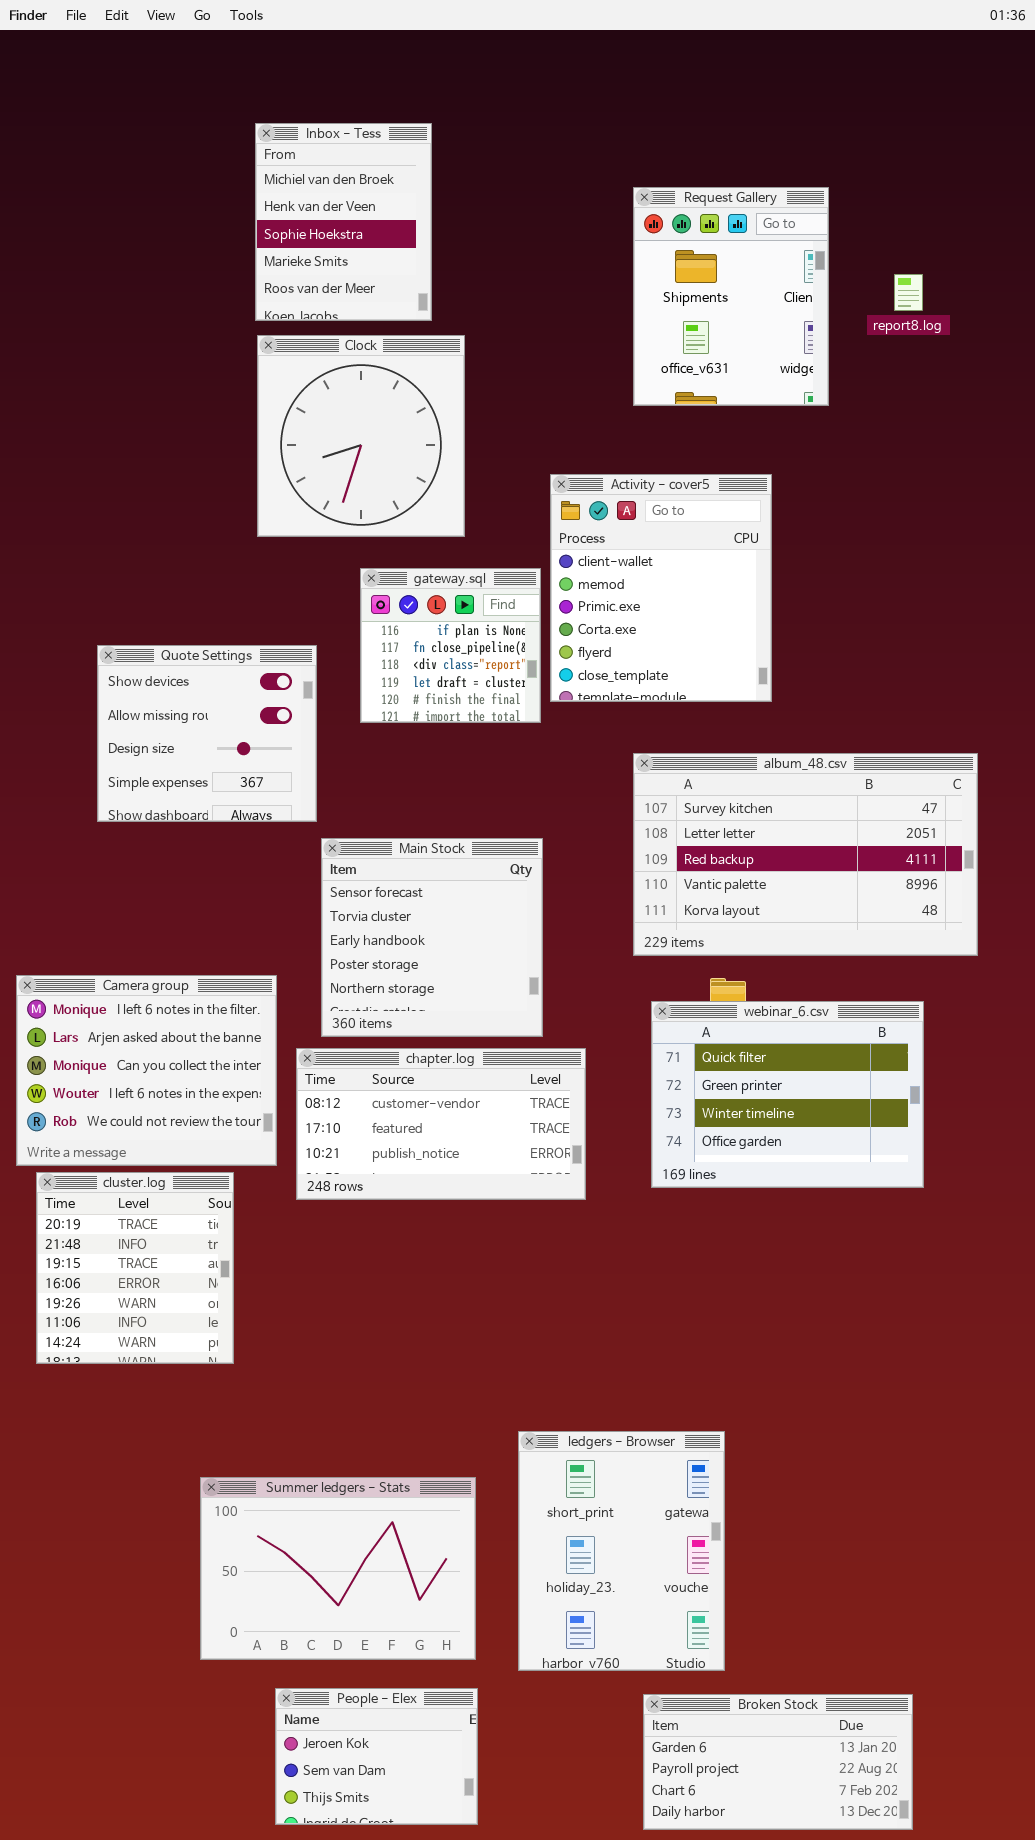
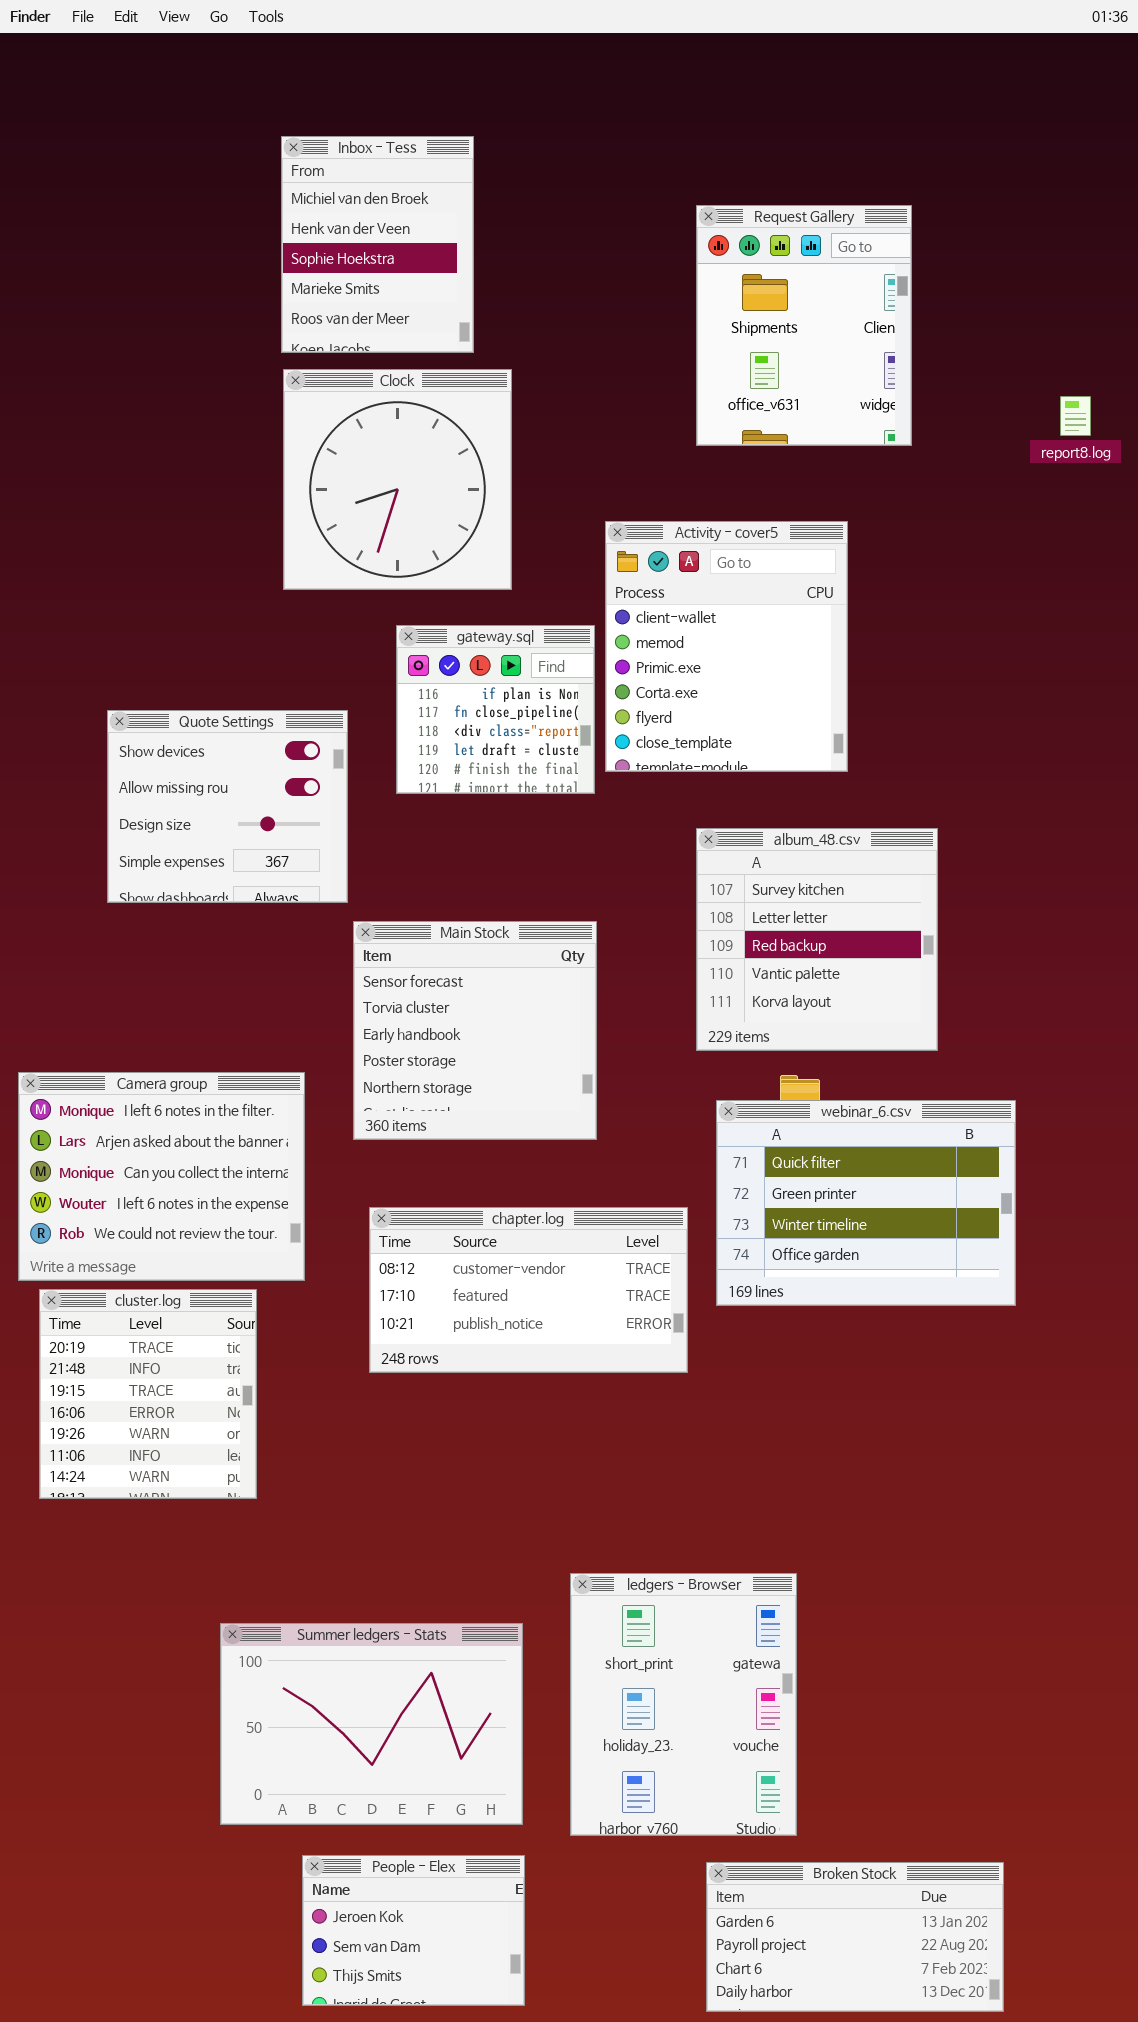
report8.log: [894,274,923,311] -> [1060,396,1091,436], moved
album_48.csv: [633,753,978,956] -> [696,828,938,1051], resized
chapter.log: [296,1048,586,1200] -> [369,1207,688,1373], moved

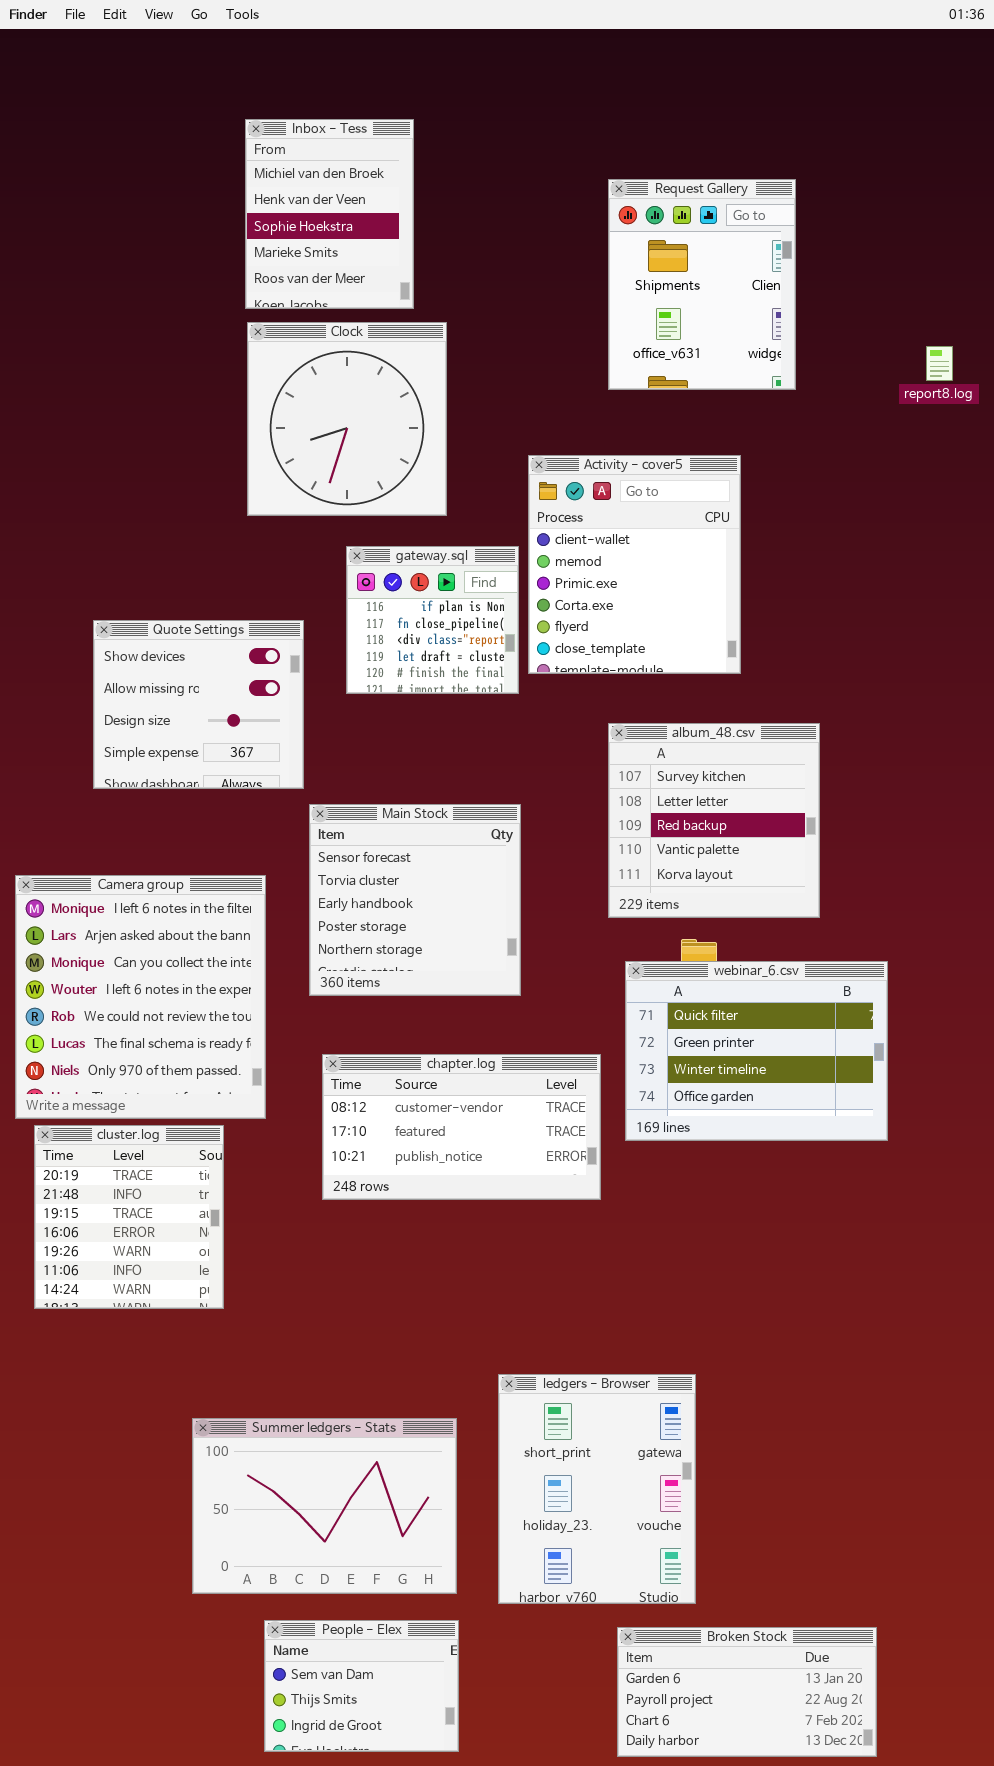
Camera group: [18,1072,305,1281] -> [15,875,266,1119], resized
People - Elex: [302,1855,525,2006] -> [264,1620,459,1752], scrolled down 1 row

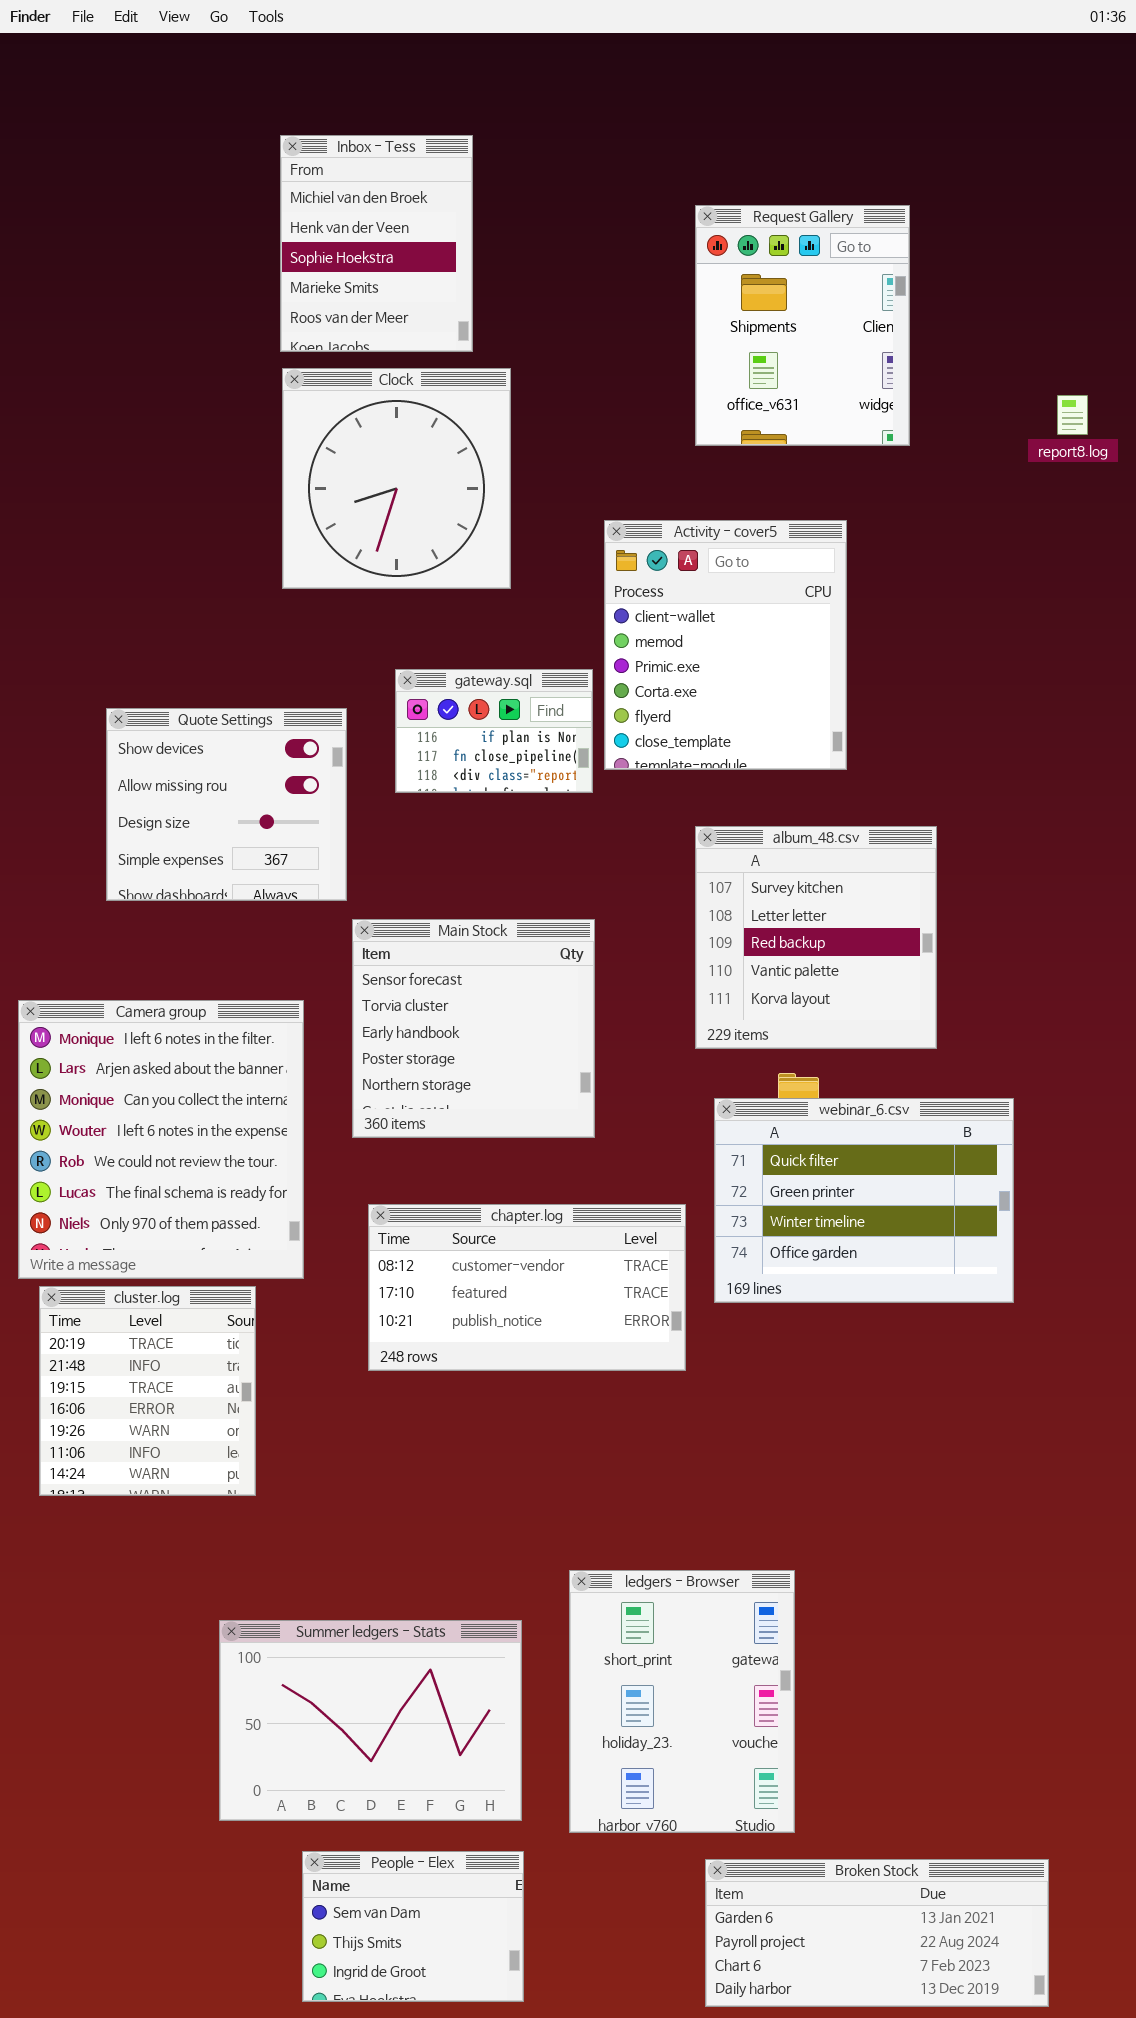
gateway.sql: [346,546,519,694] -> [395,669,593,793], resized
Broken Stock: [617,1627,877,1757] -> [705,1859,1049,2007], resized

